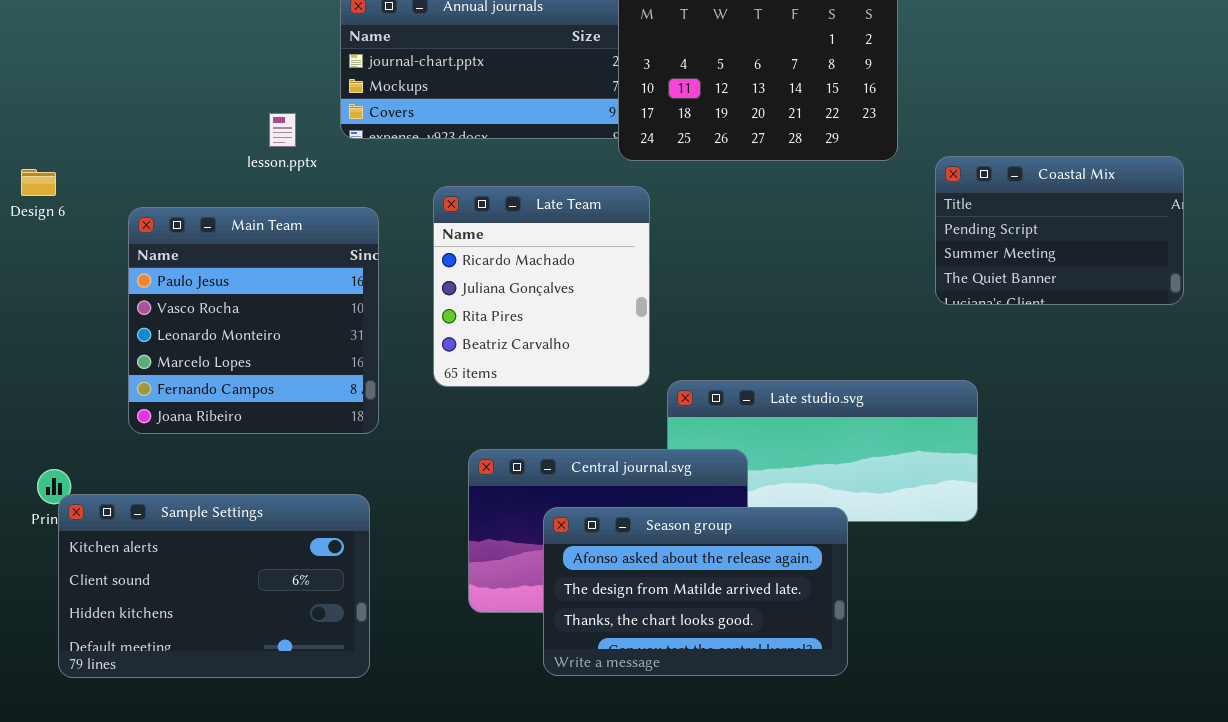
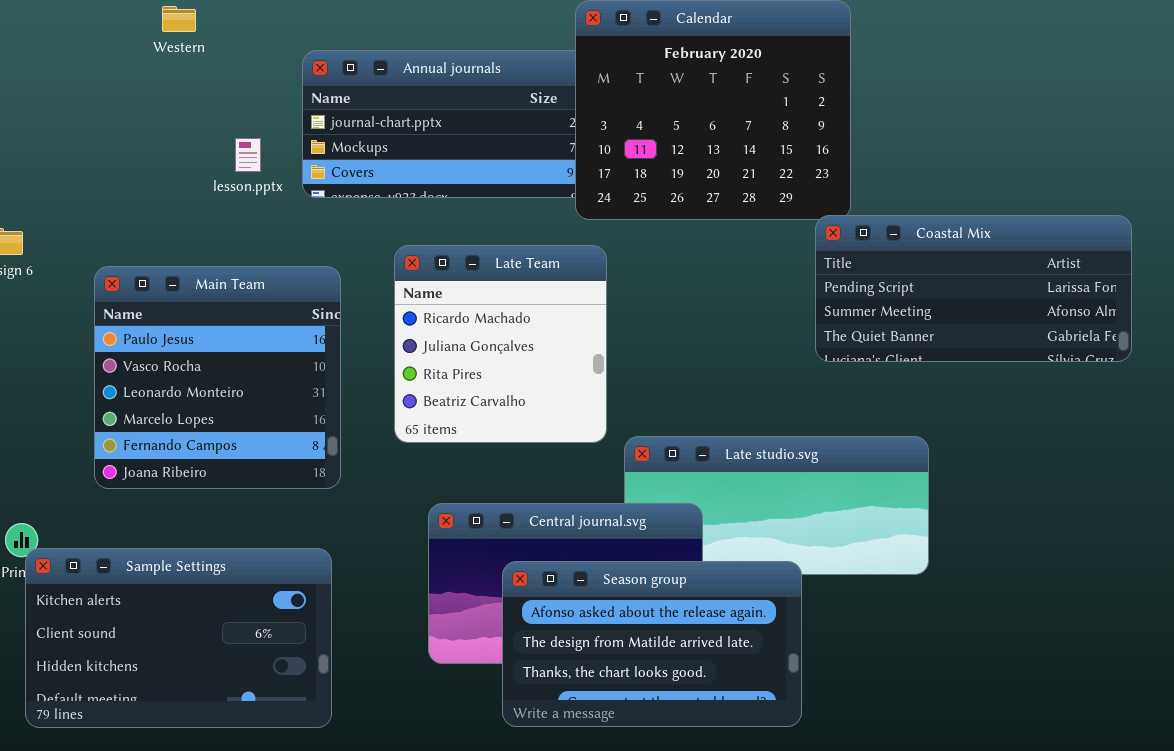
lesson.pptx: [269,113,296,147] -> [235,138,261,172], moved
Coastal Mix: [935,156,1184,305] -> [815,215,1132,362], resized

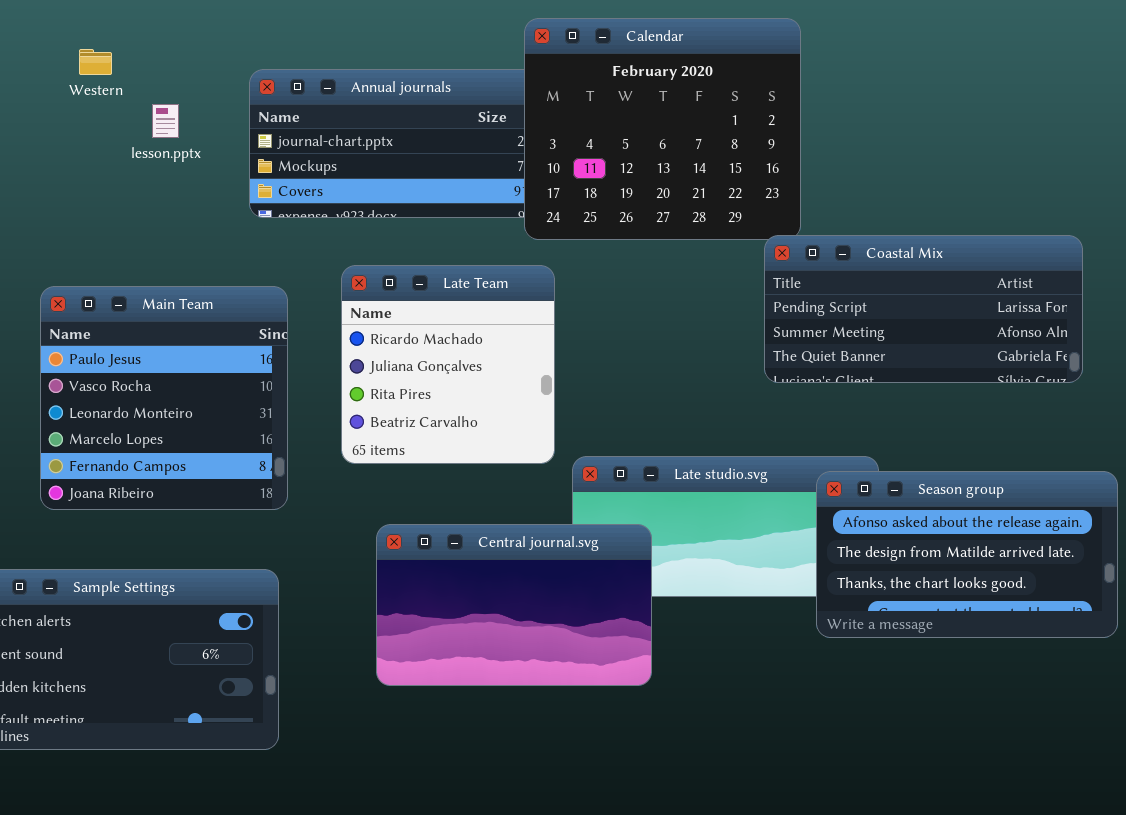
Western: [162,6,196,32] -> [79,49,112,75], moved
lesson.pptx: [235,138,261,172] -> [152,104,179,138], moved
Season group: [502,561,802,727] -> [816,471,1118,638], moved

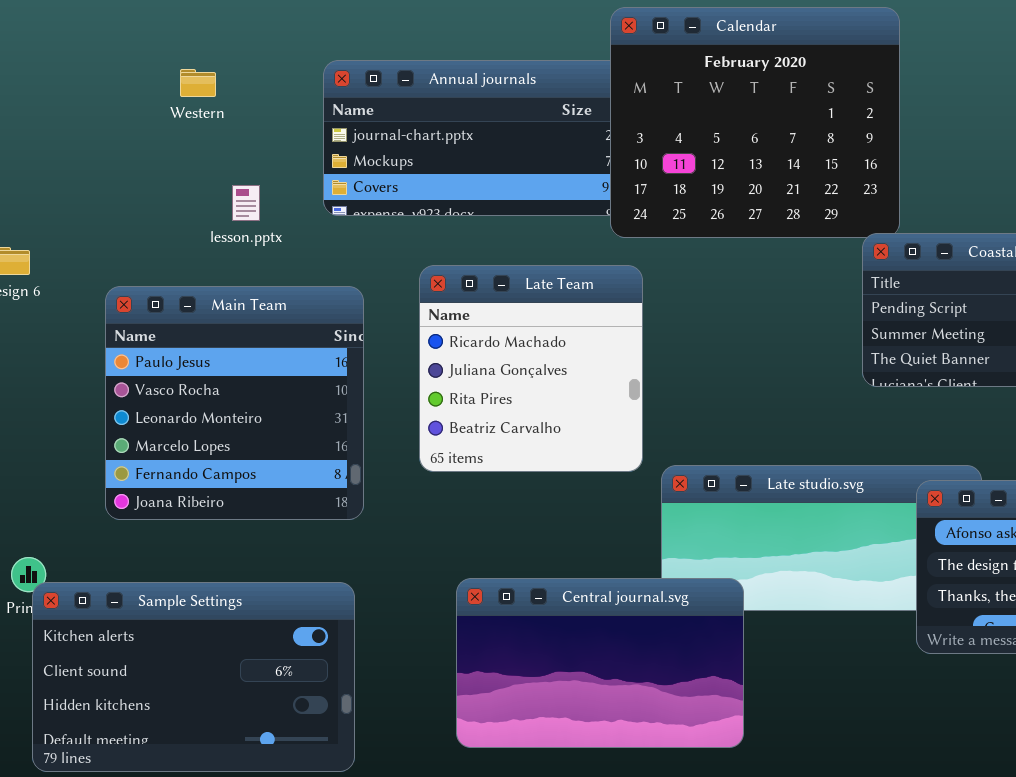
Western: [79,49,112,75] -> [180,69,216,97], moved
lesson.pptx: [152,104,179,138] -> [232,185,260,221], moved
Central journal.svg: [376,524,652,686] -> [456,578,744,748], moved

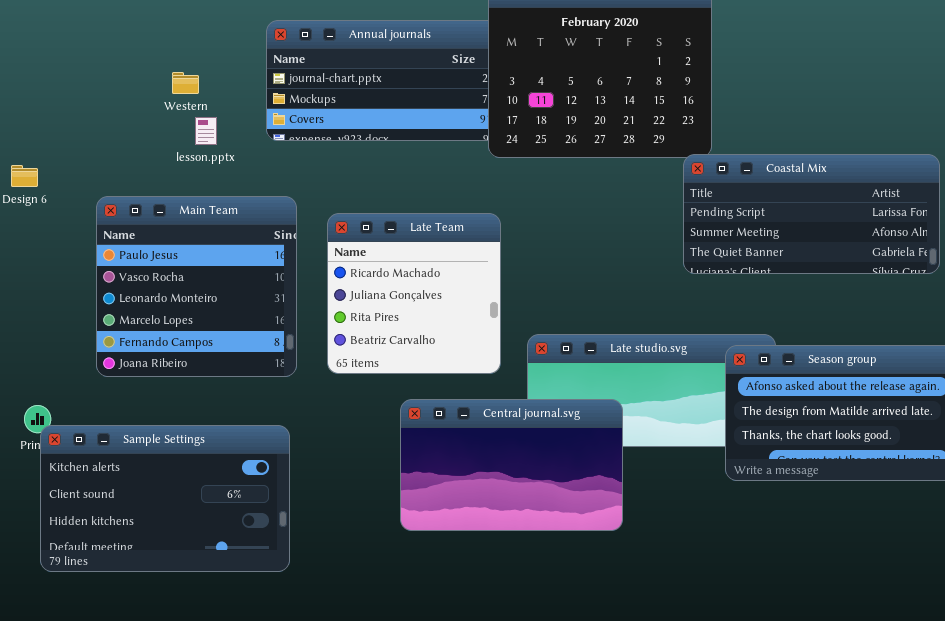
Western: [180,69,216,97] -> [172,72,199,94], moved
Late Team: [419,265,643,472] -> [327,213,501,374], moved
Central journal.svg: [456,578,744,748] -> [400,399,623,531], moved

